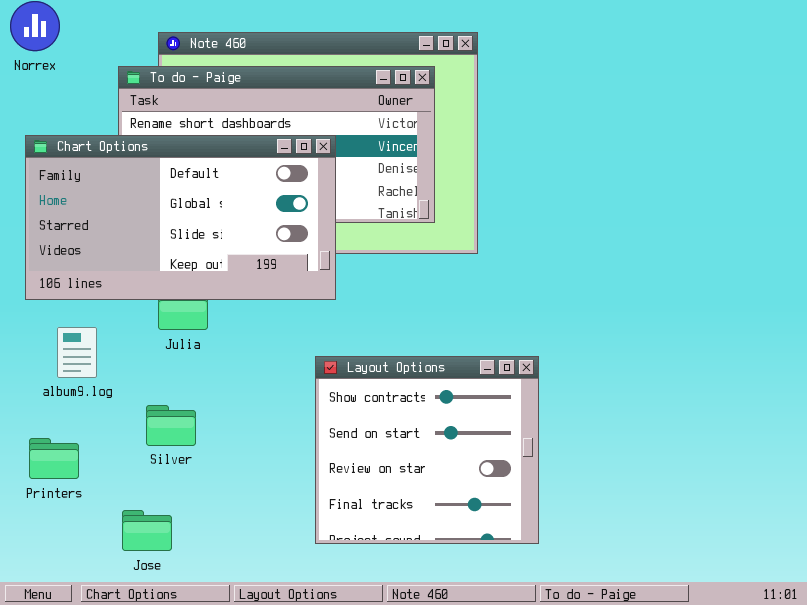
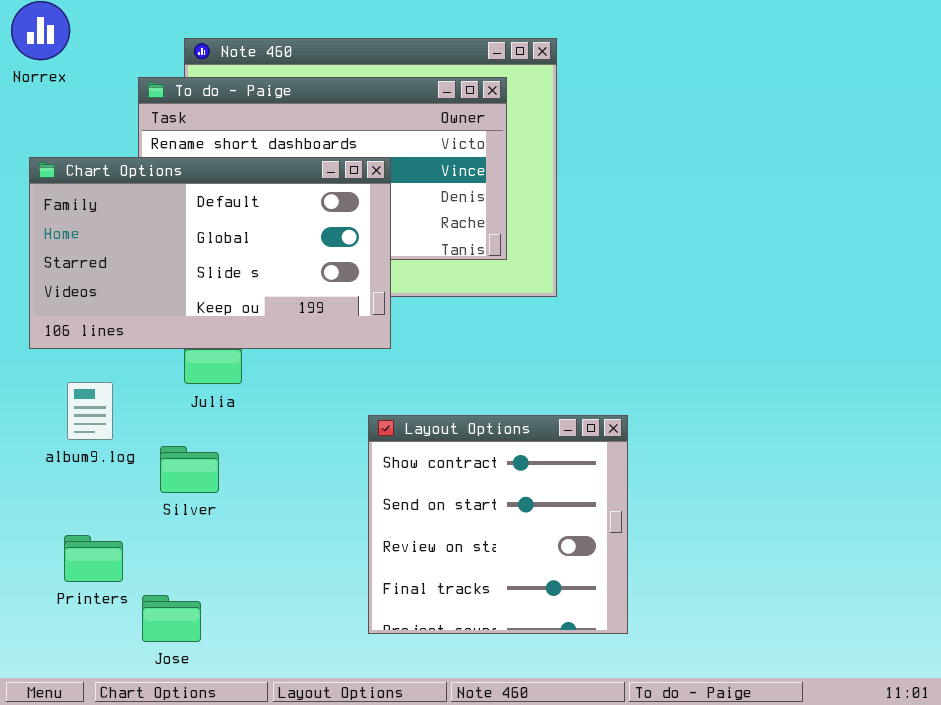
Silver: [146,405,196,446] -> [160,446,219,493], moved
Printers: [29,438,79,479] -> [64,535,123,582], moved

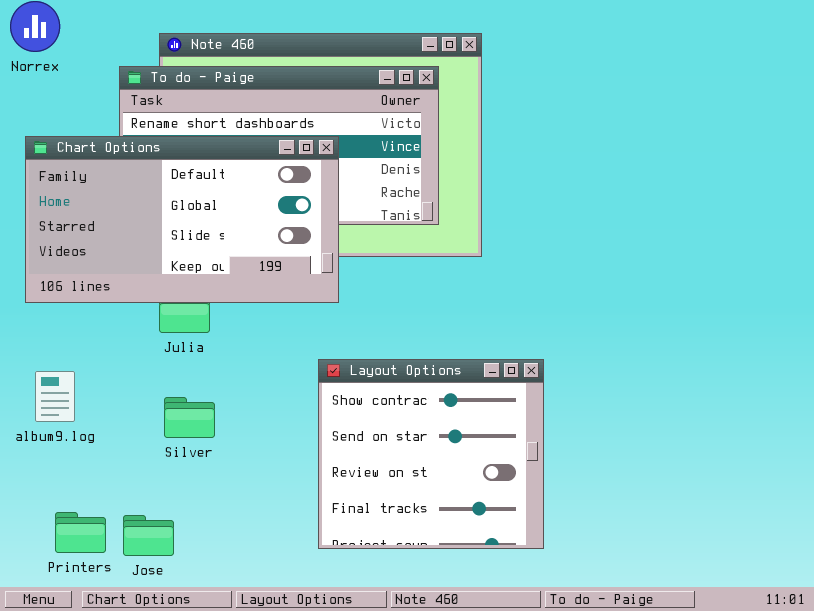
album9.log: [67,382,113,440] -> [35,371,75,422], moved
Silver: [160,446,219,493] -> [164,397,215,438], moved
Printers: [64,535,123,582] -> [55,512,106,553], moved

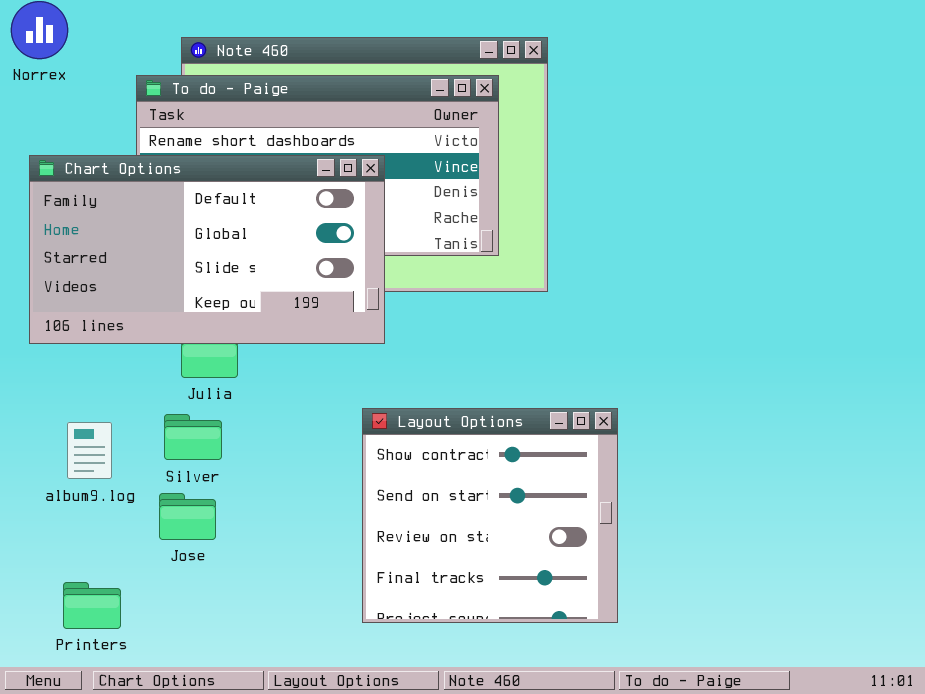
album9.log: [35,371,75,422] -> [67,422,112,479], moved
Silver: [164,397,215,438] -> [164,414,222,460], moved
Jose: [123,515,174,556] -> [159,493,216,540], moved

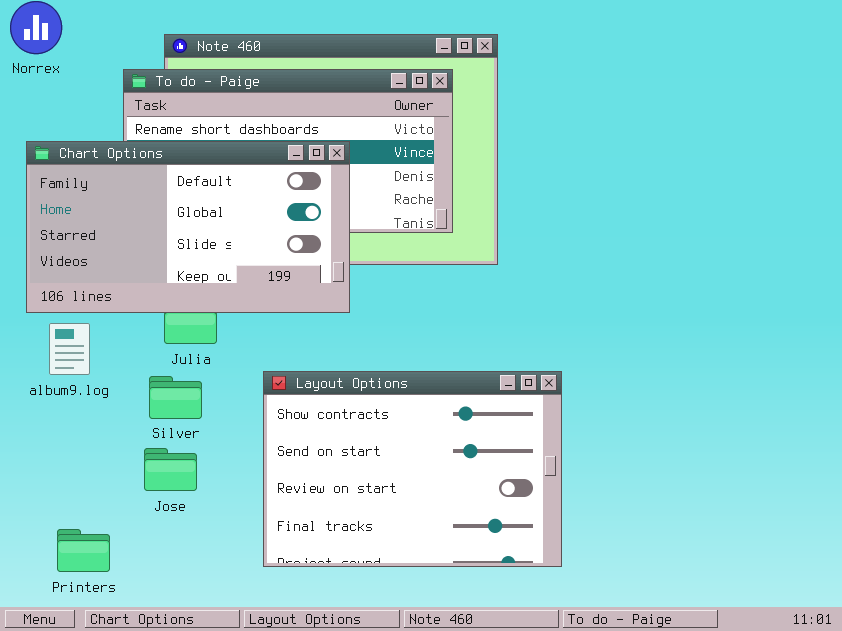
Layout Options: [362,408,618,623] -> [263,371,562,567], resized
album9.log: [67,422,112,479] -> [49,323,90,375], moved

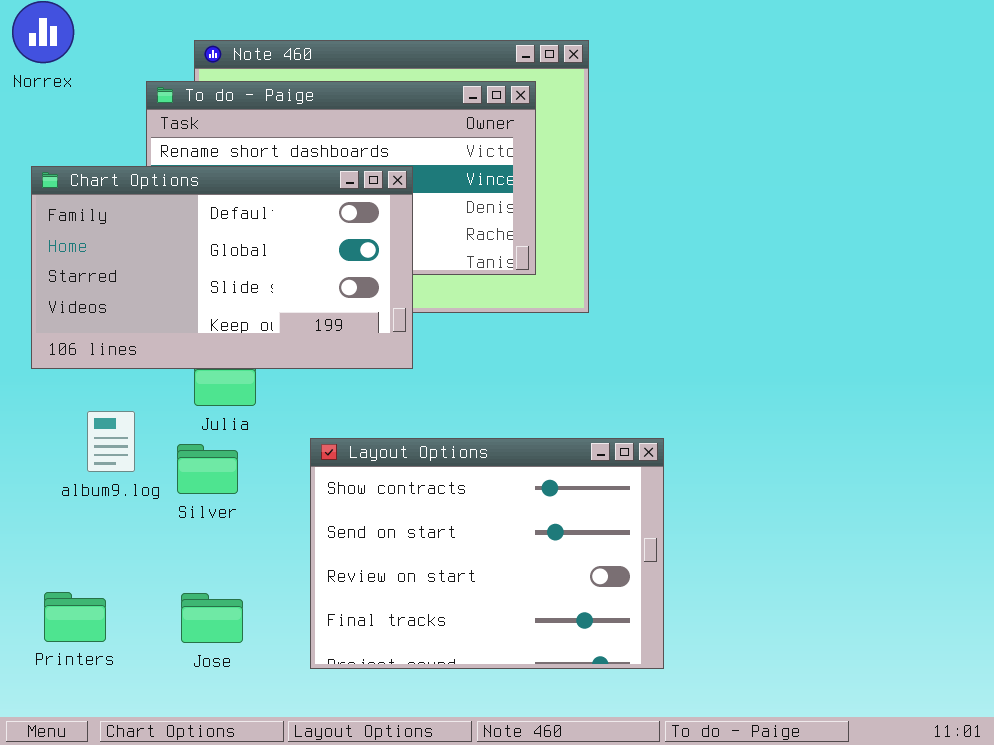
album9.log: [49,323,90,375] -> [87,411,135,472], moved
Jose: [144,448,197,491] -> [181,593,243,643], moved
Printers: [57,529,110,572] -> [44,592,106,642], moved

